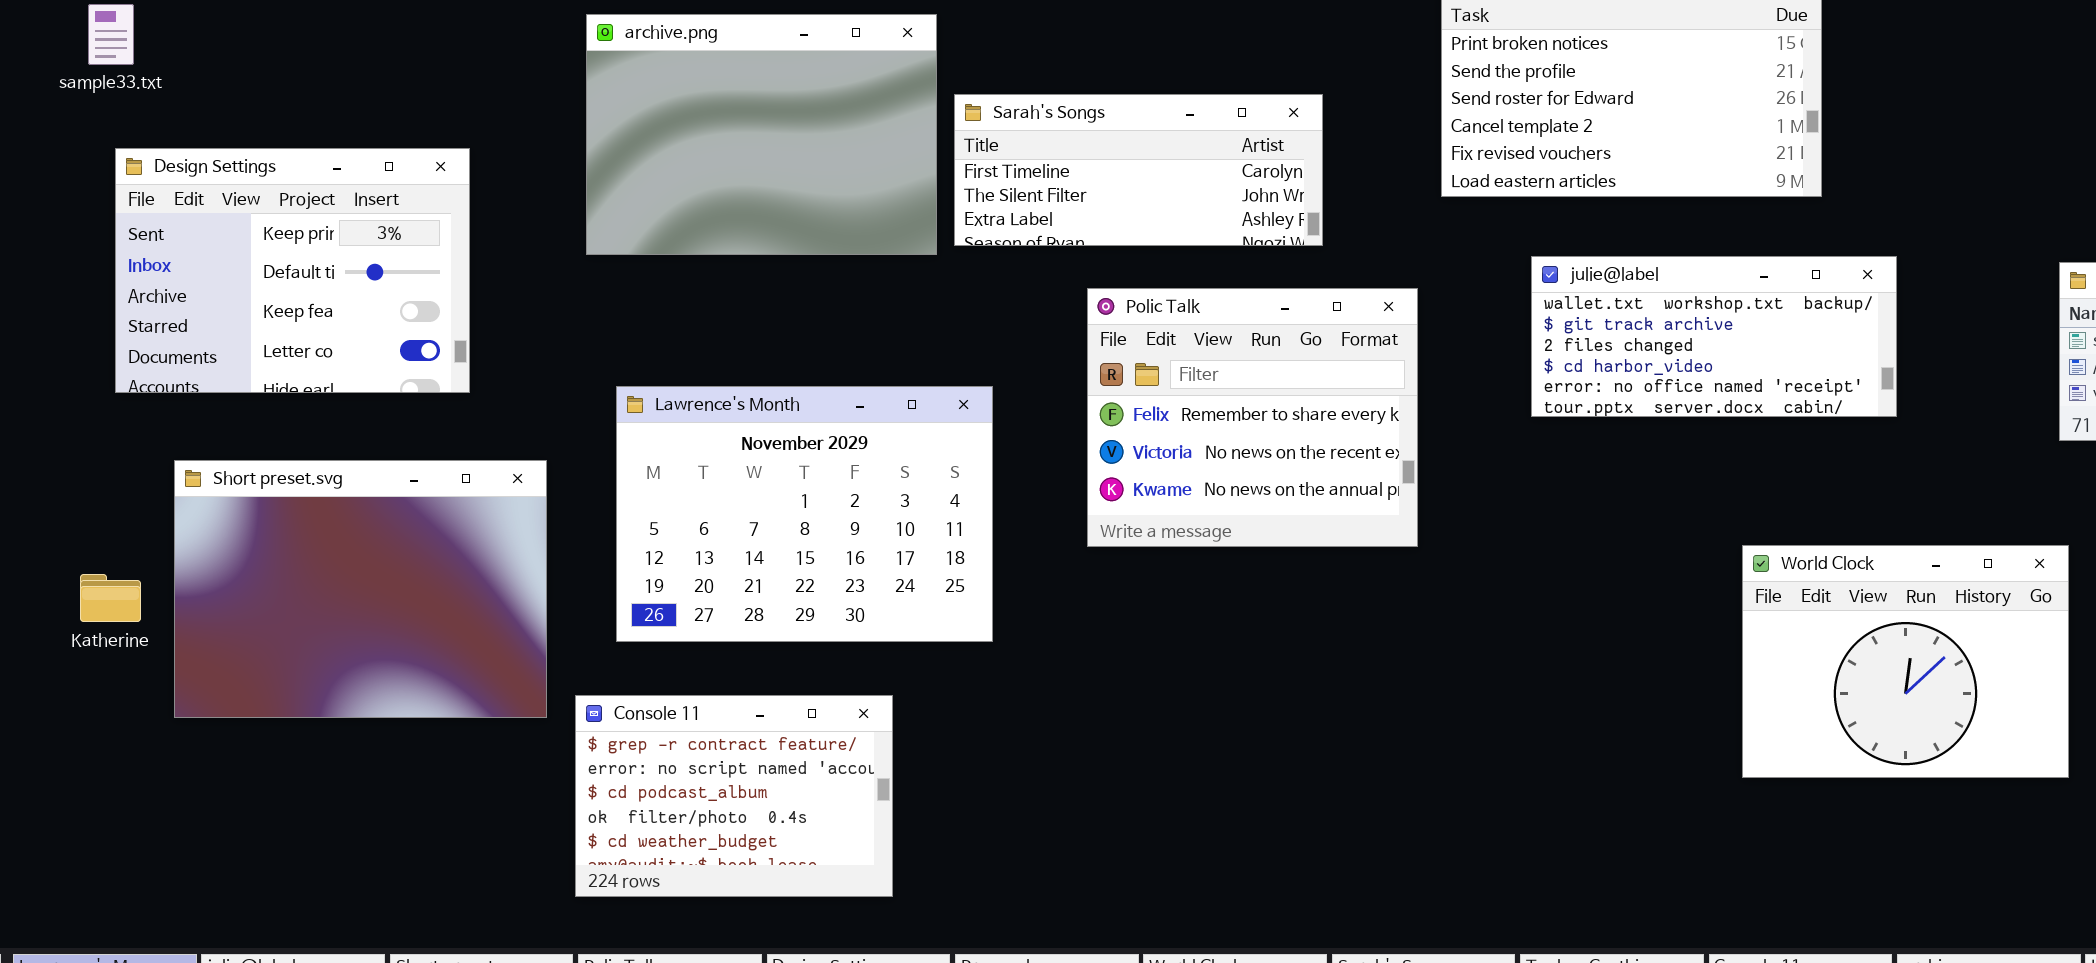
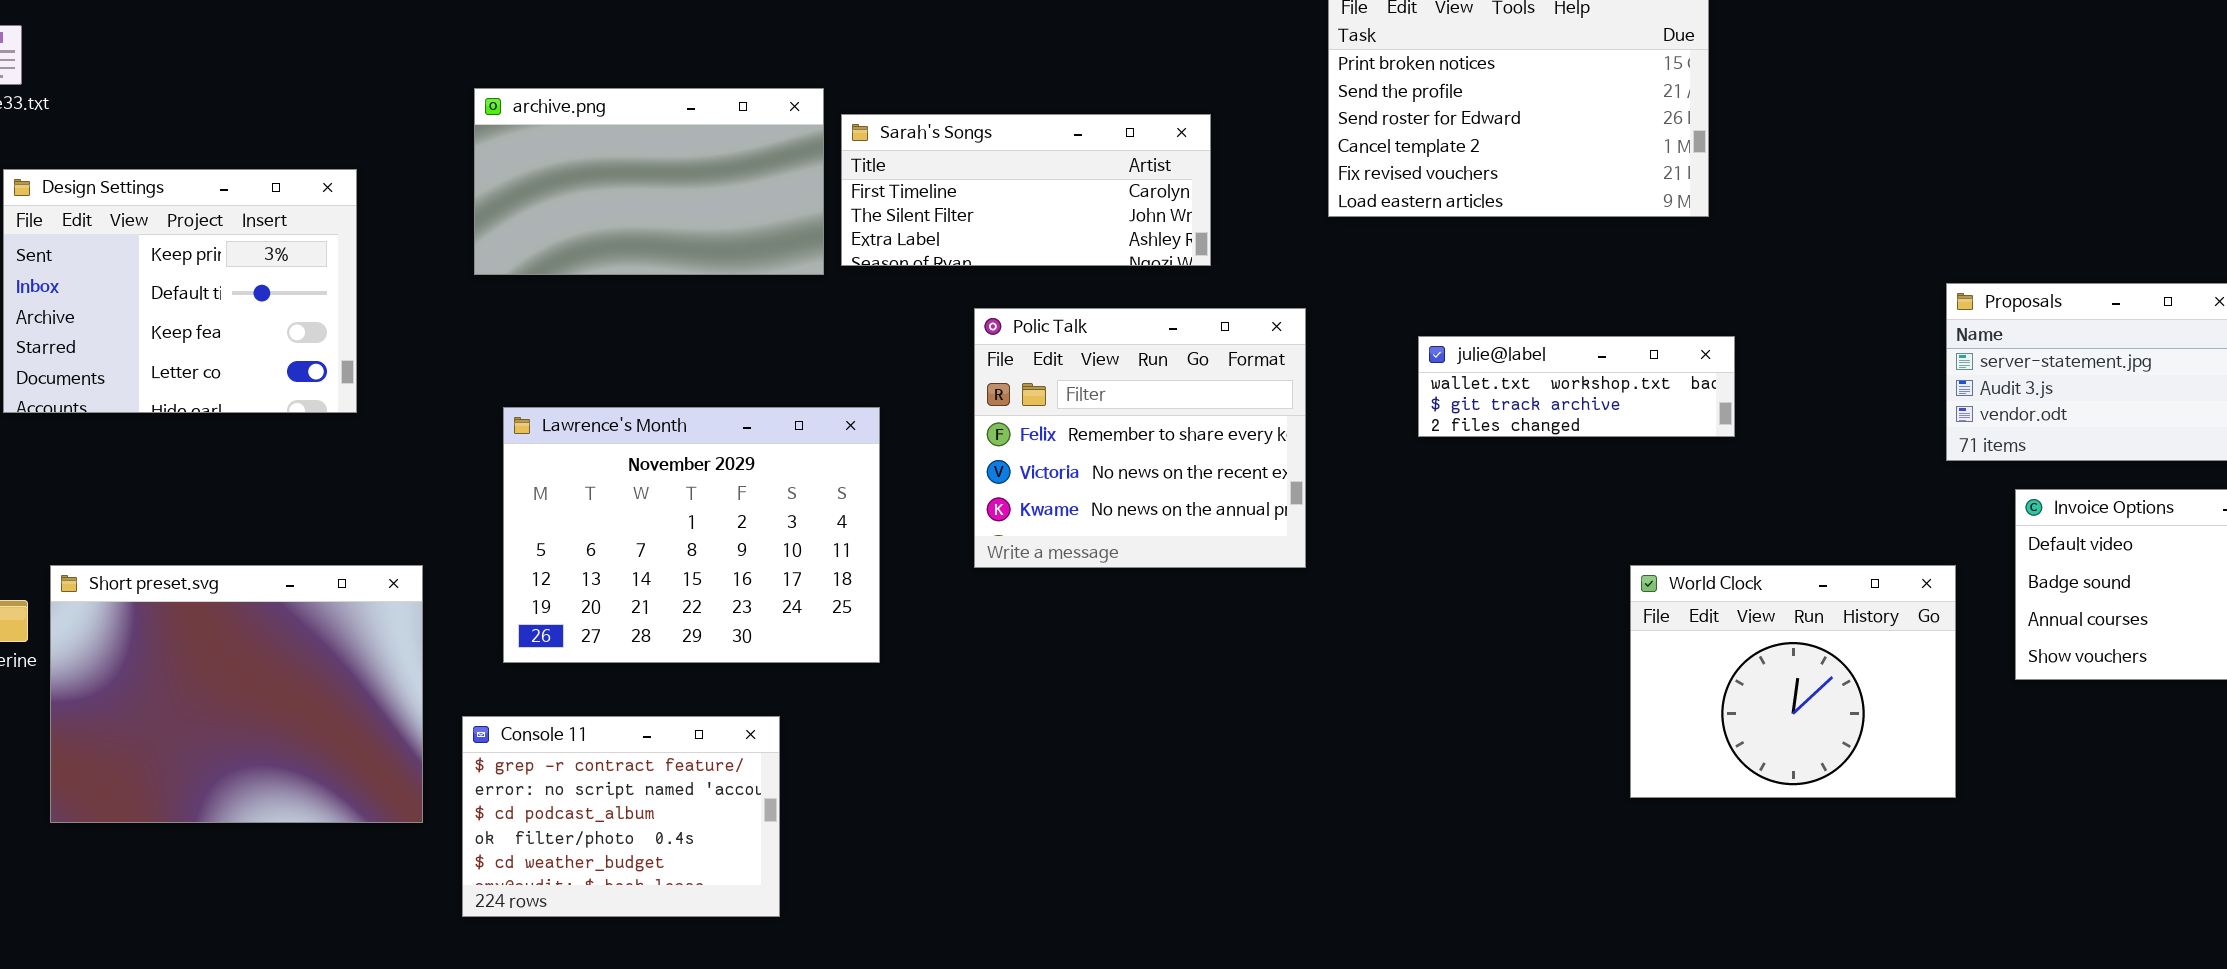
archive.png: [586,14,937,255] -> [474,88,824,275], resized
julie@label: [1531,256,1897,417] -> [1418,336,1735,437], resized
Short preset.svg: [174,460,547,718] -> [50,565,423,823], moved

